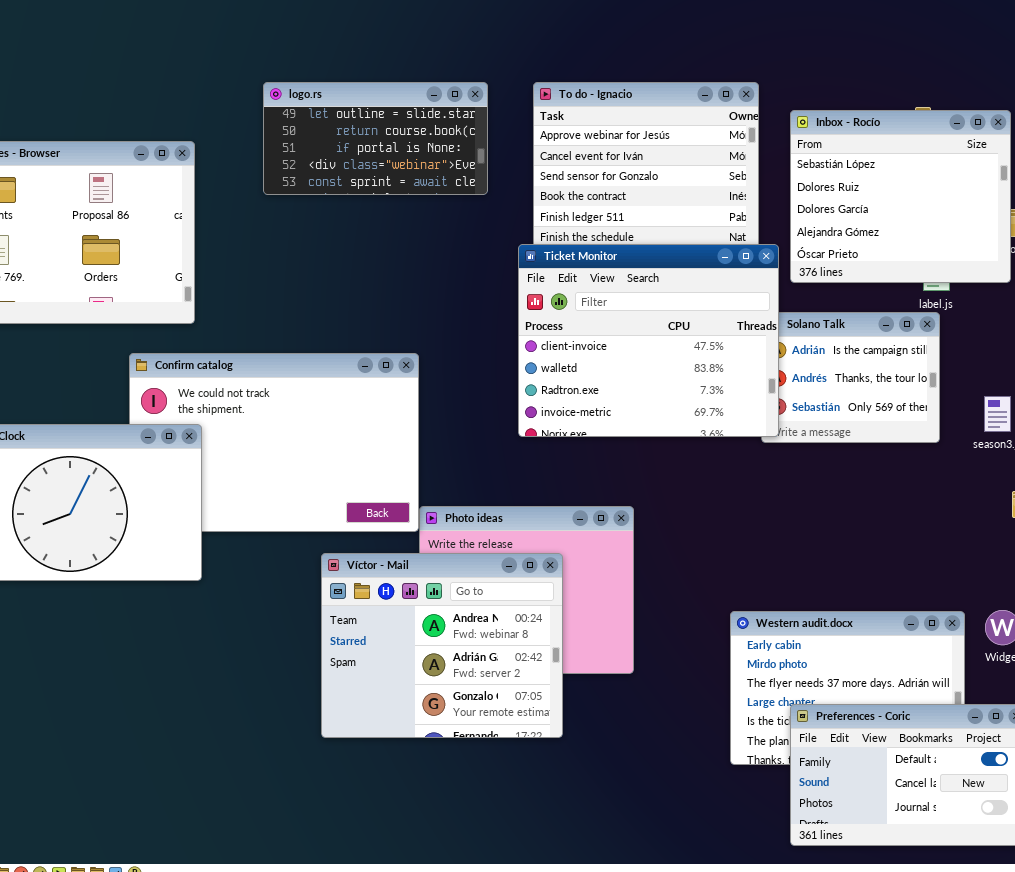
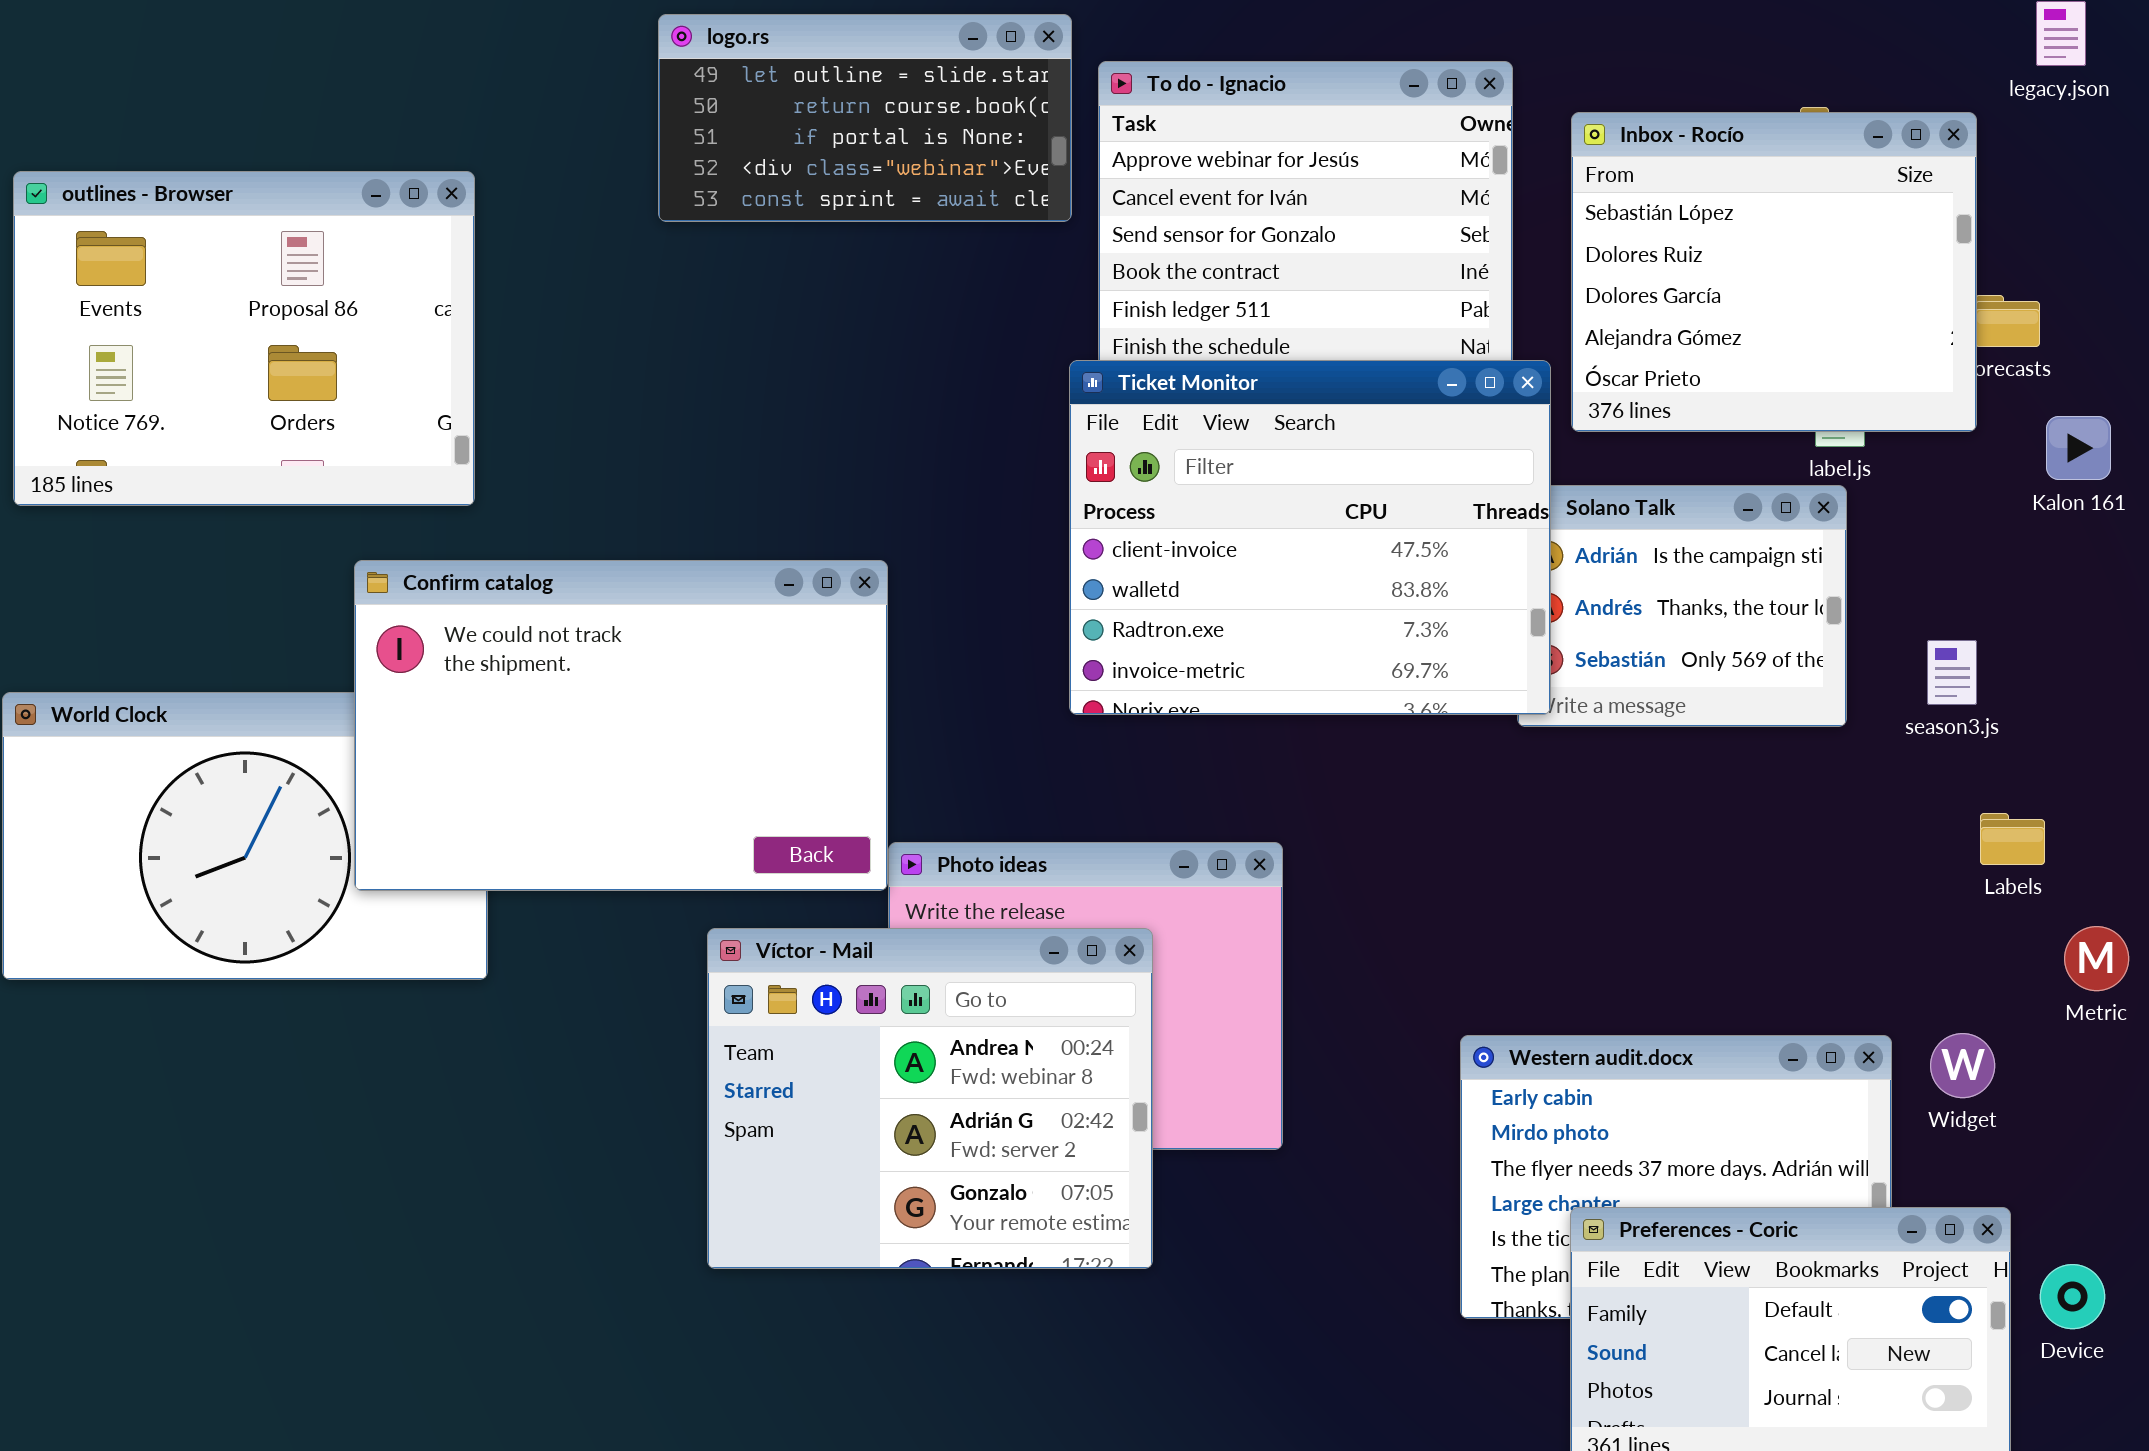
logo.rs: [263,82,488,195] -> [658,14,1072,222], moved
Confirm catalog: [129,353,419,532] -> [354,560,888,891], raised

